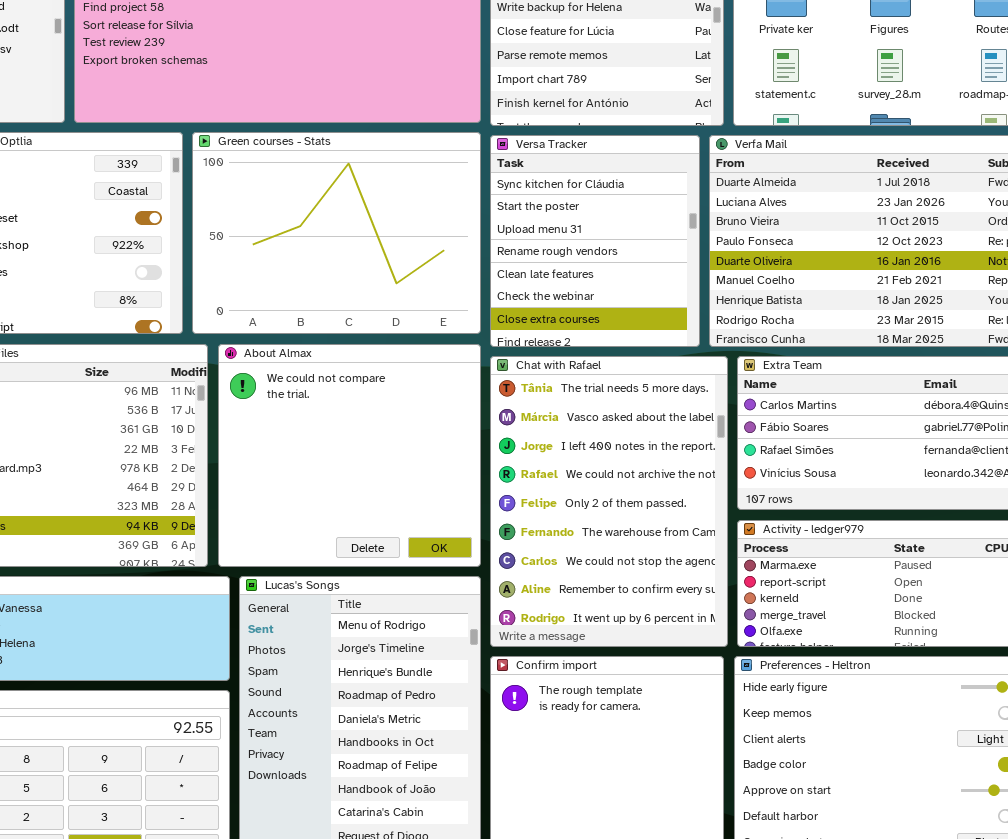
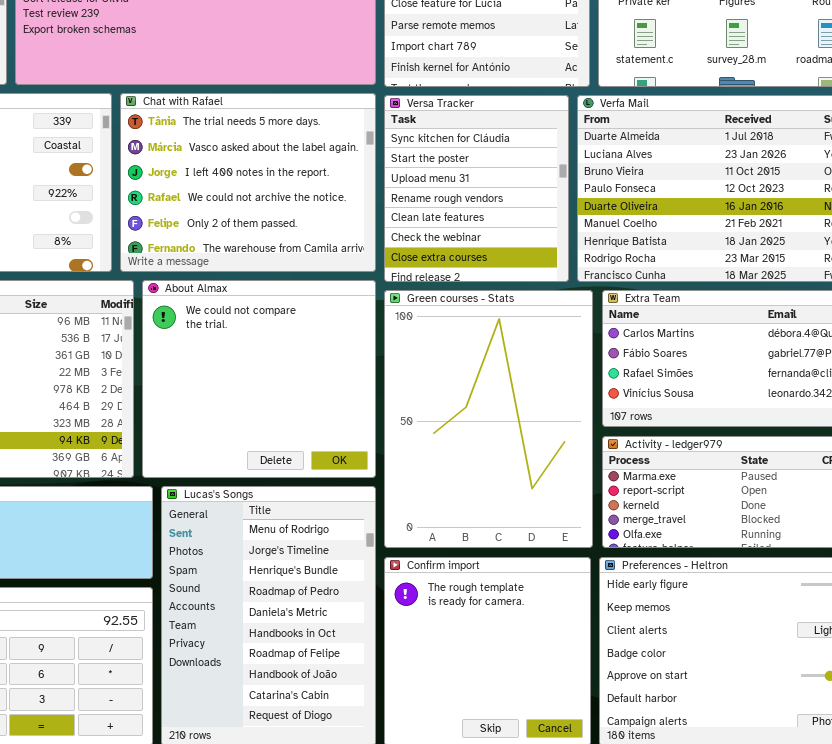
Green courses - Stats: [192,132,481,334] -> [384,290,593,548], moved, resized
Chat with Rafael: [490,356,728,647] -> [120,93,376,272], moved, resized

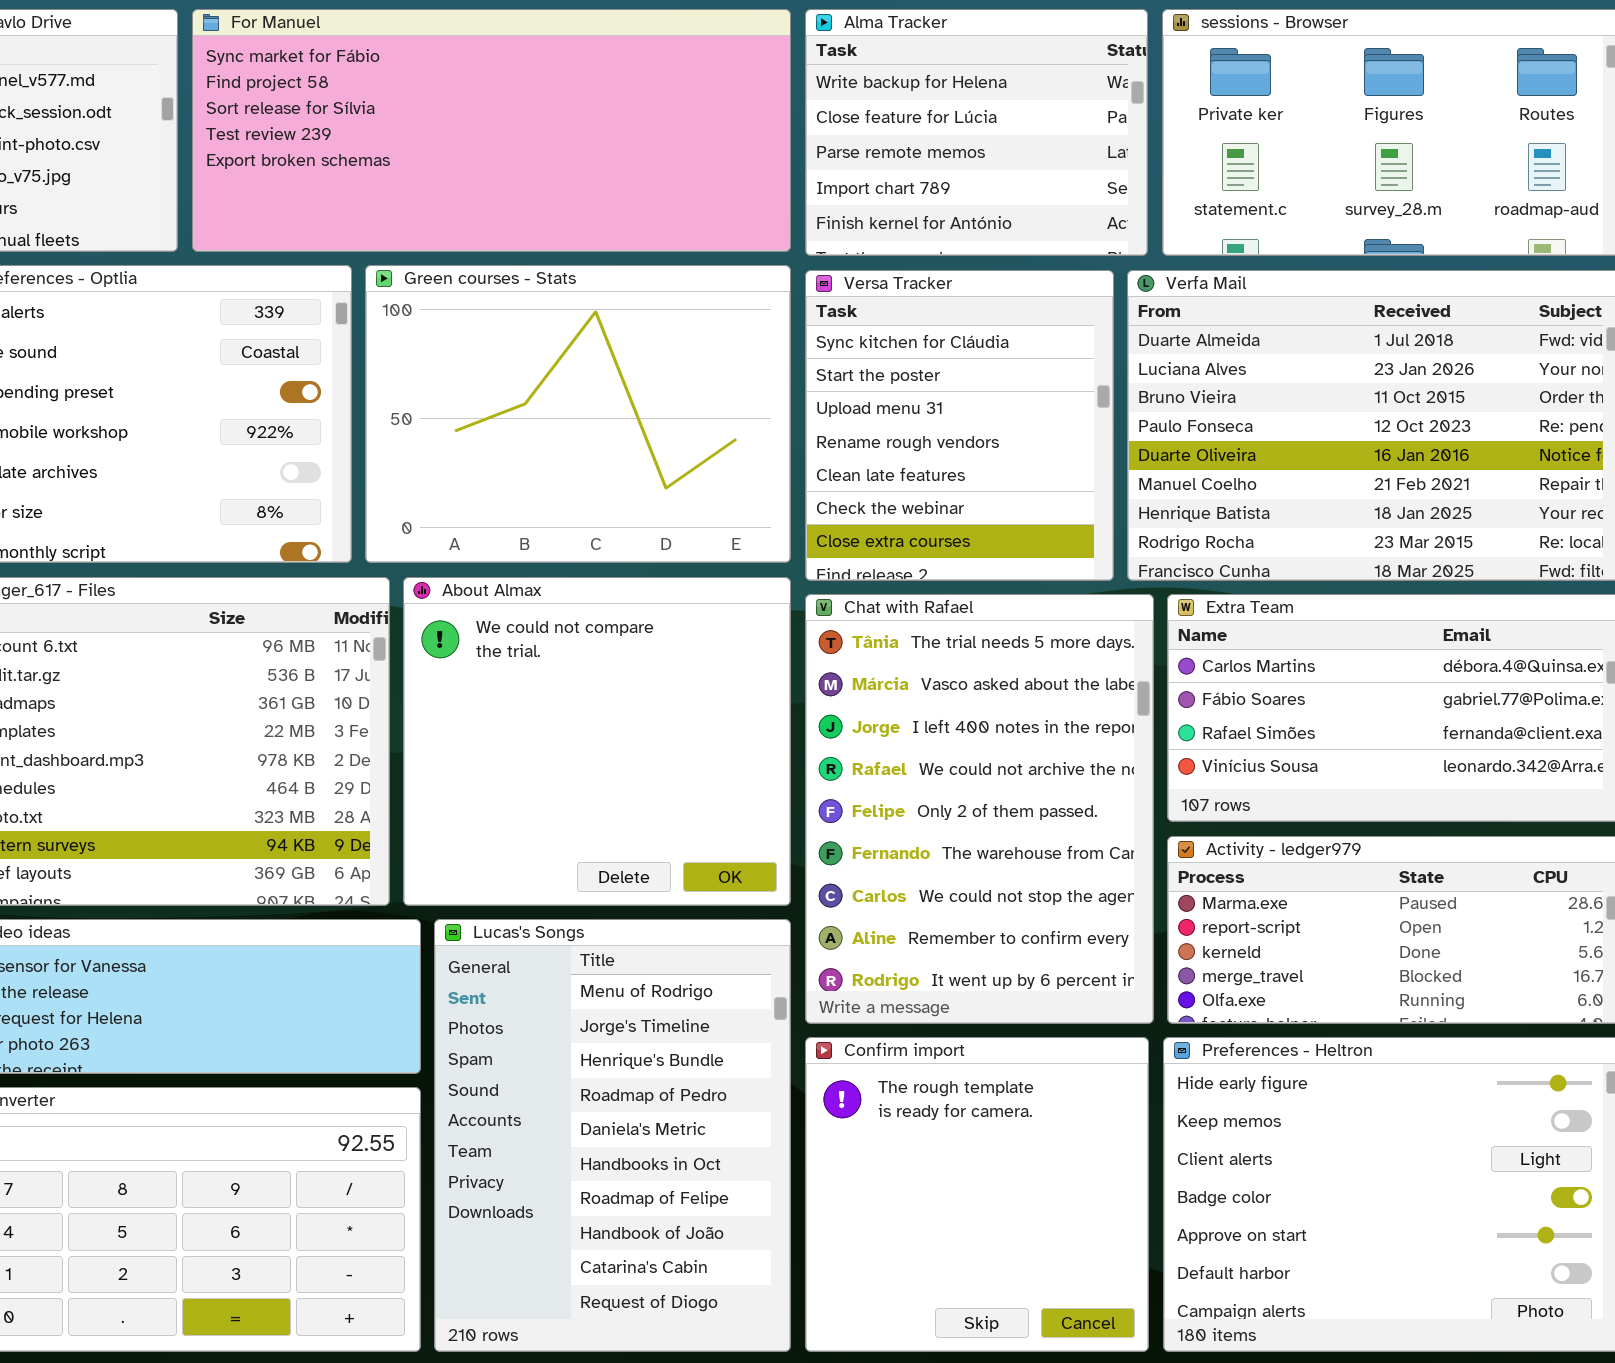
Chat with Rafael: [120,93,376,272] -> [805,594,1154,1024], moved, resized
Green courses - Stats: [384,290,593,548] -> [365,265,791,563], moved, resized

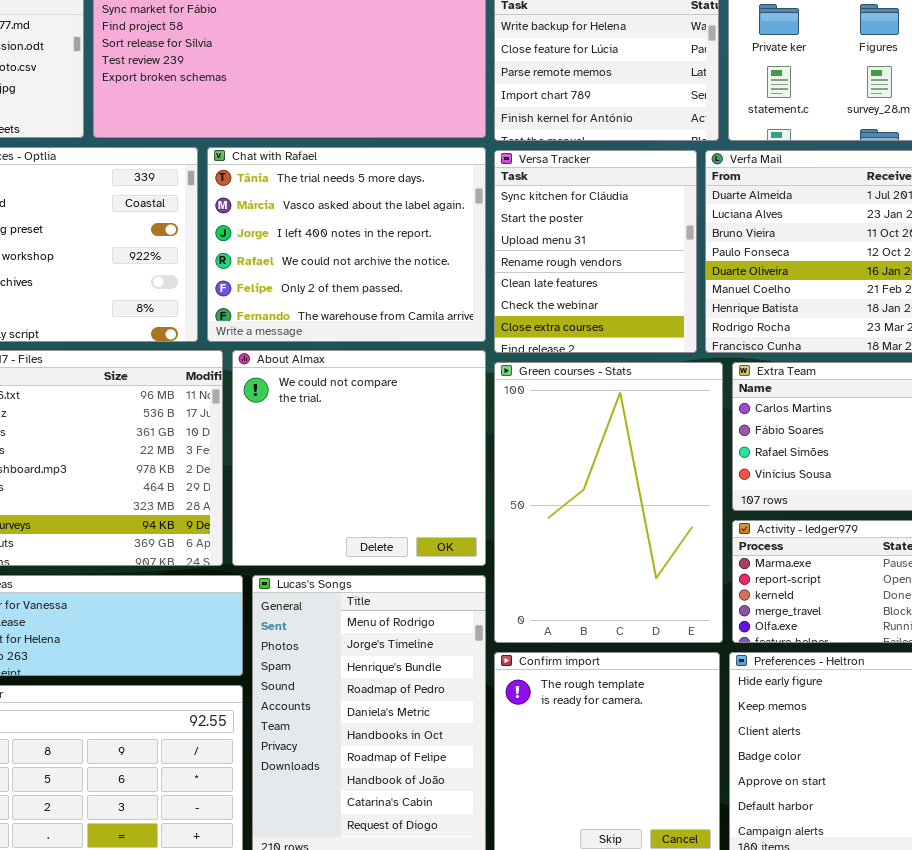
Green courses - Stats: [365,265,791,563] -> [494,362,723,643], moved, resized
Chat with Rafael: [805,594,1154,1024] -> [207,147,486,342], moved, resized

